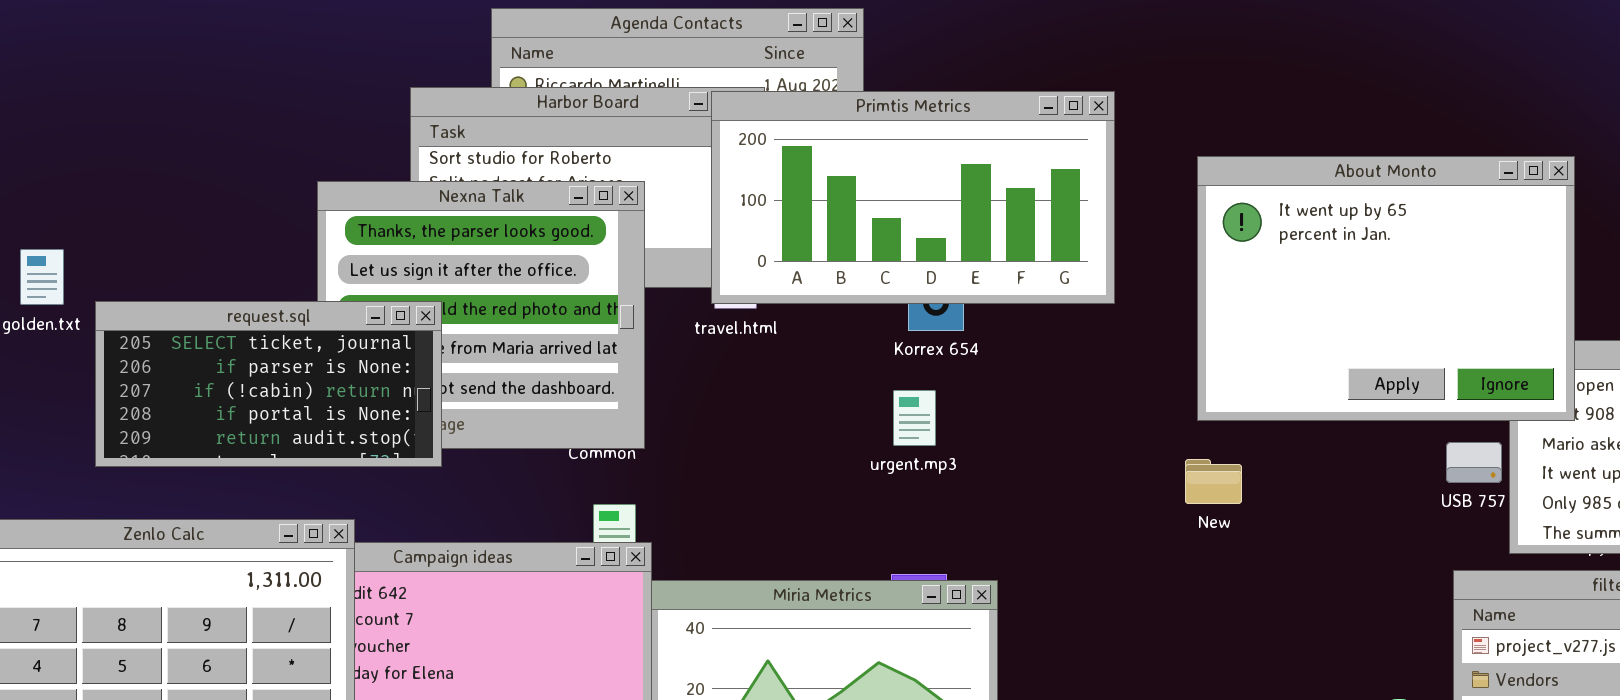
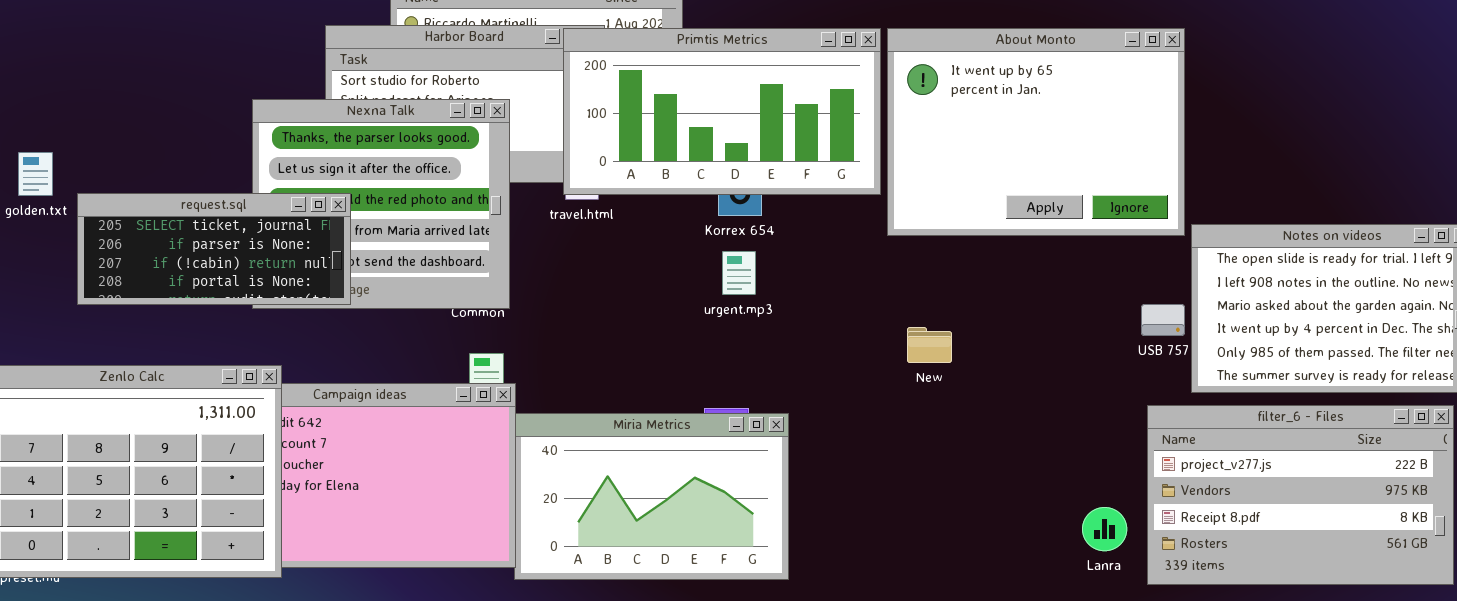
About Monto: [1197,156,1575,421] -> [887,28,1185,236], moved
request.sql: [95,301,442,467] -> [77,193,351,305], resized
urgent.mp3: [893,390,936,446] -> [722,251,756,295], moved
New: [1185,459,1242,504] -> [907,327,952,363], moved

